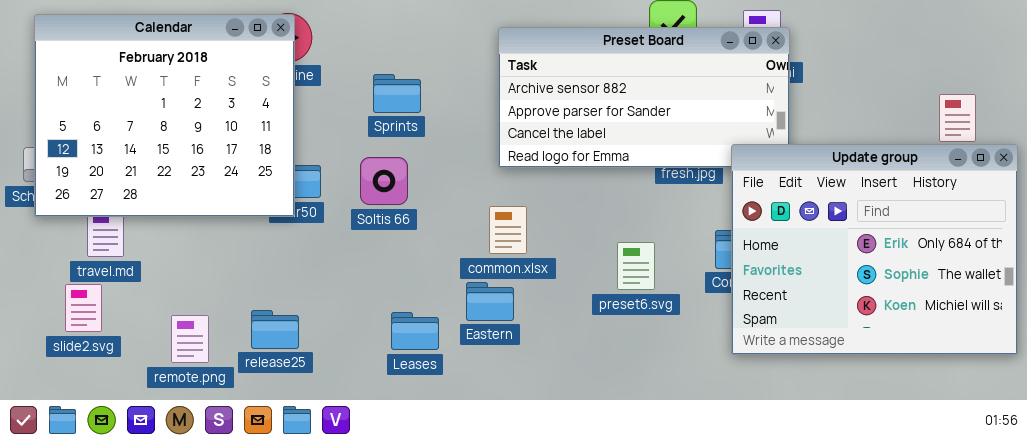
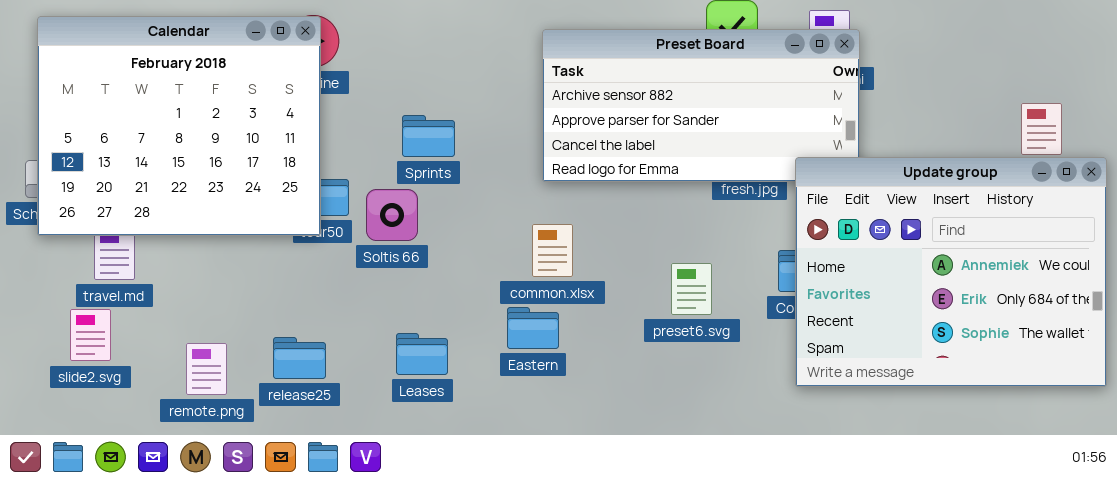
Sprints: [373,74,421,113] -> [402,115,455,157], moved
Update group: [731,144,1018,355] -> [795,157,1107,387], scrolled up 1 row
Soltis 66: [360,157,408,205] -> [366,189,418,241], moved
Leases: [391,312,439,350] -> [396,333,448,375], moved

